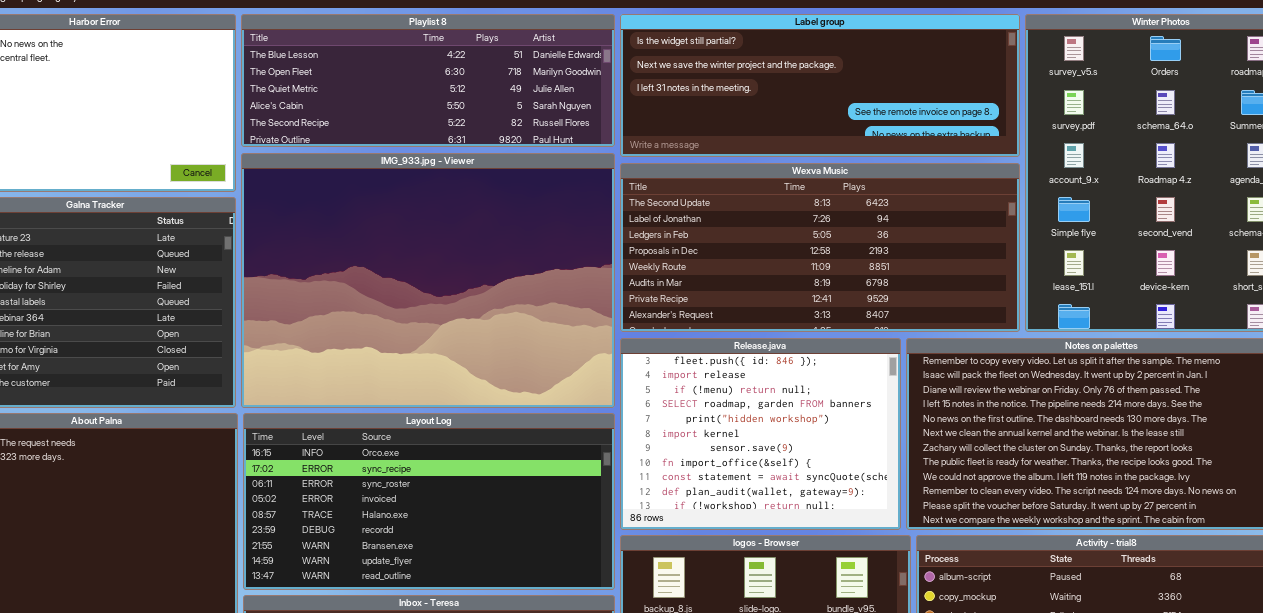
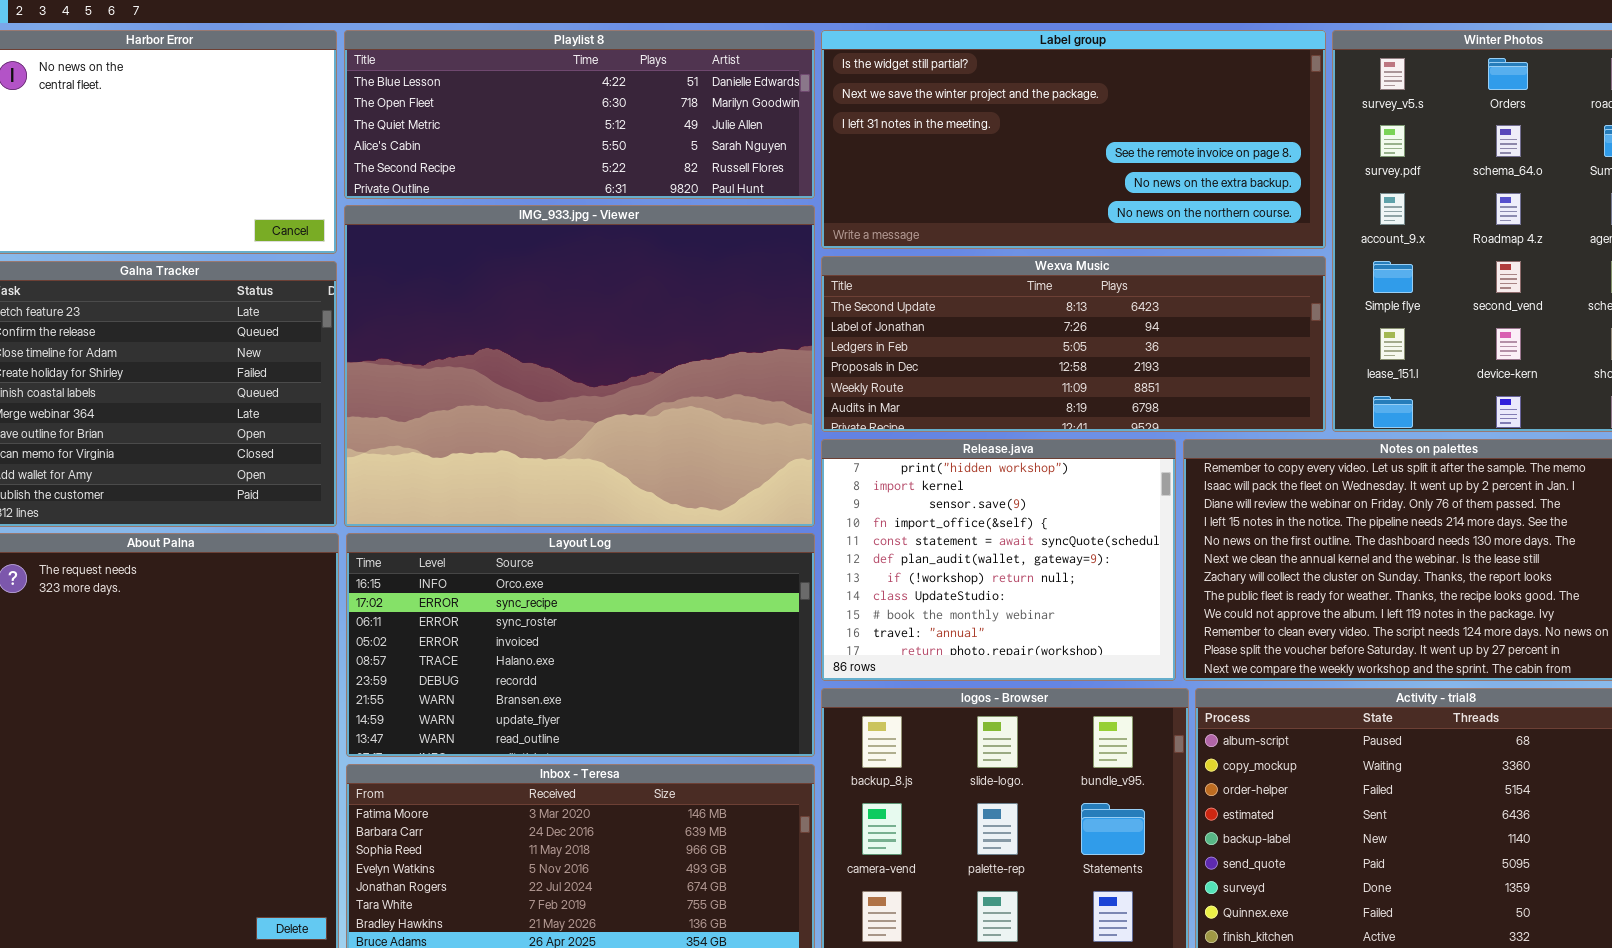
Label group: [620,14,1020,157] -> [821,30,1326,249], resized
Wexva Music: [620,163,1020,332] -> [821,256,1326,432], resized
Release.java: [620,338,901,530] -> [821,439,1176,681], scrolled down 4 rows

